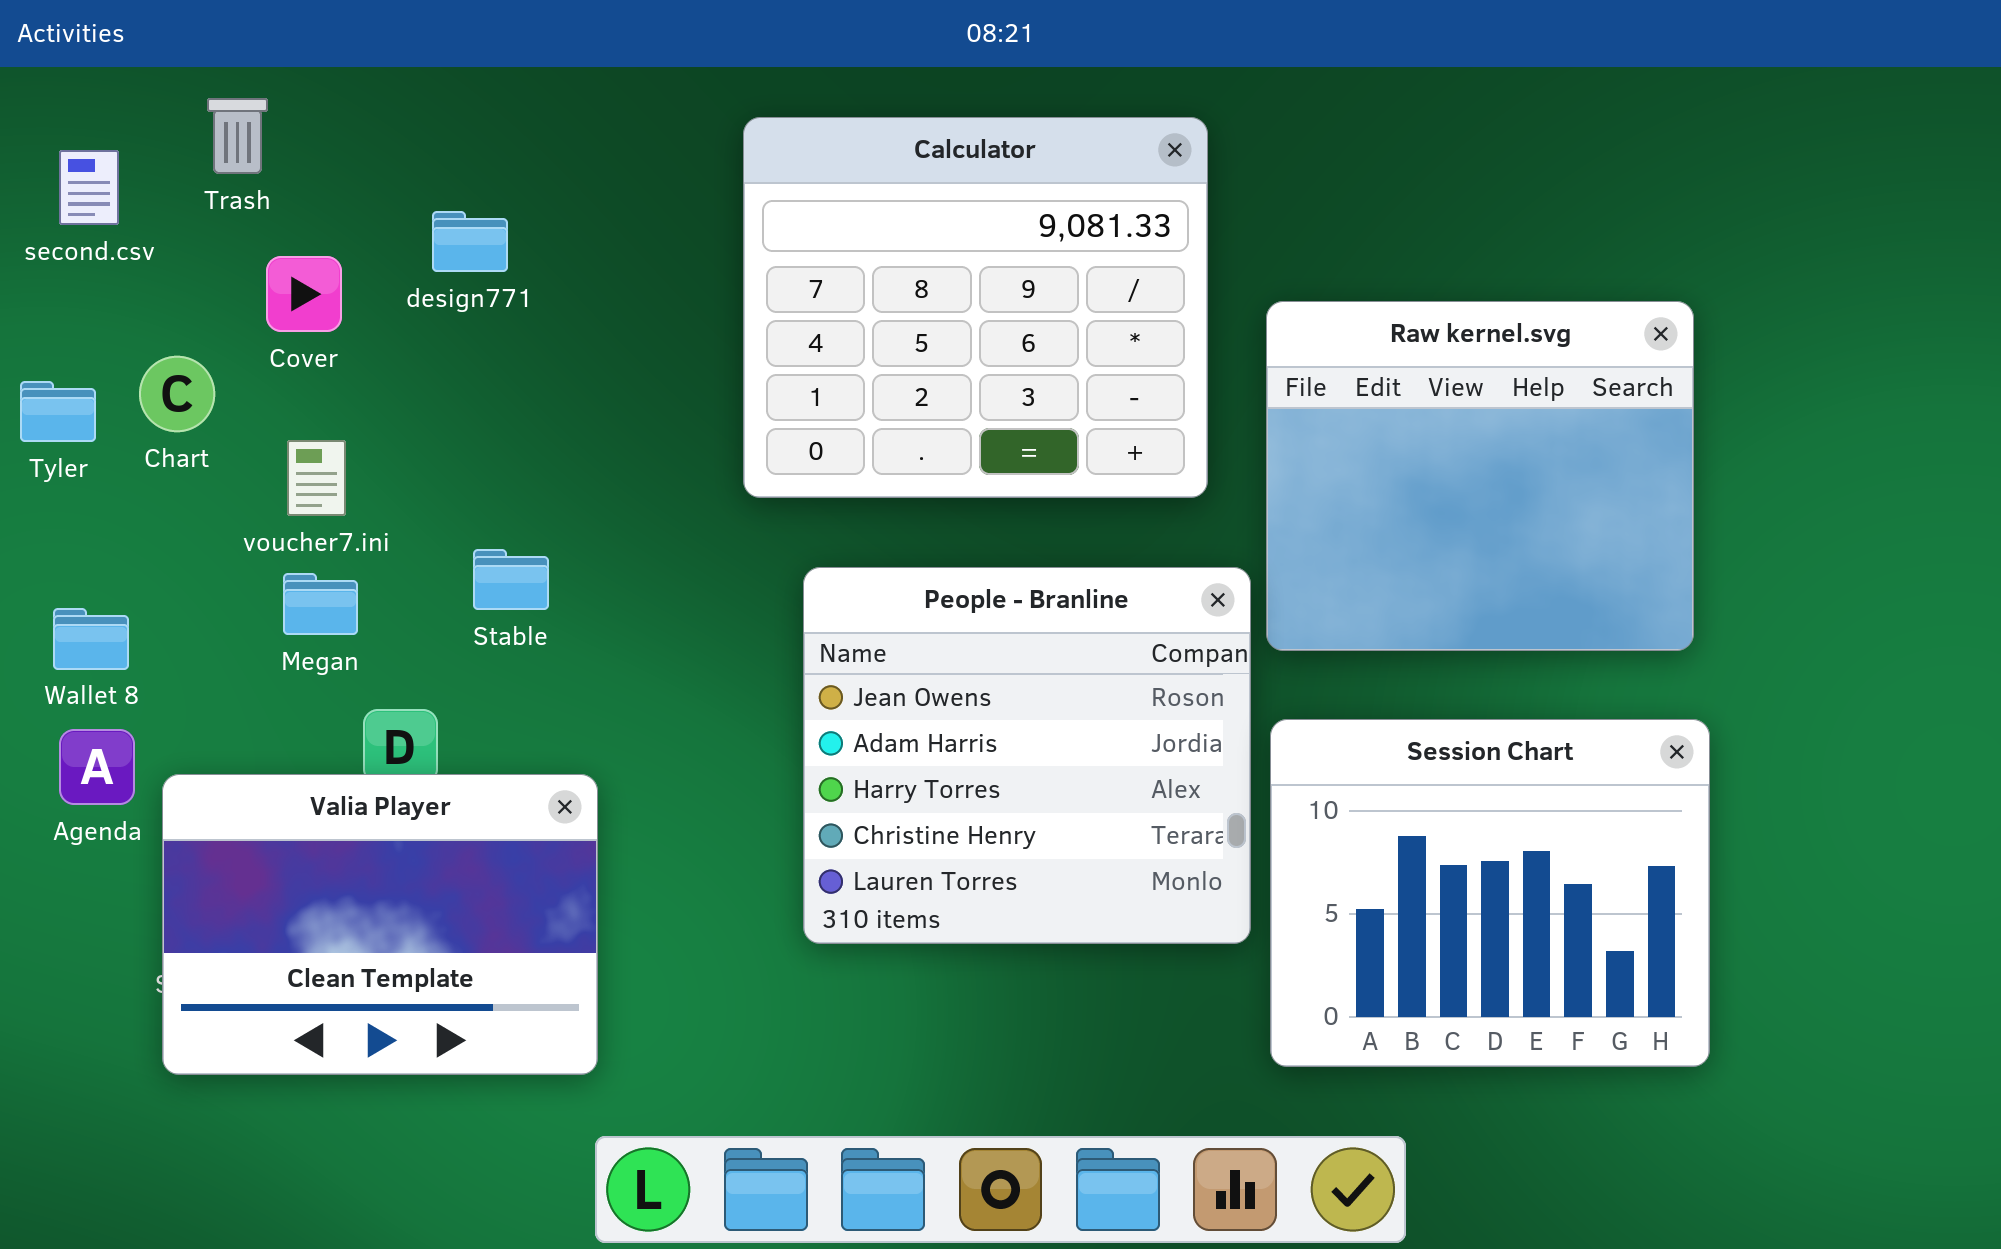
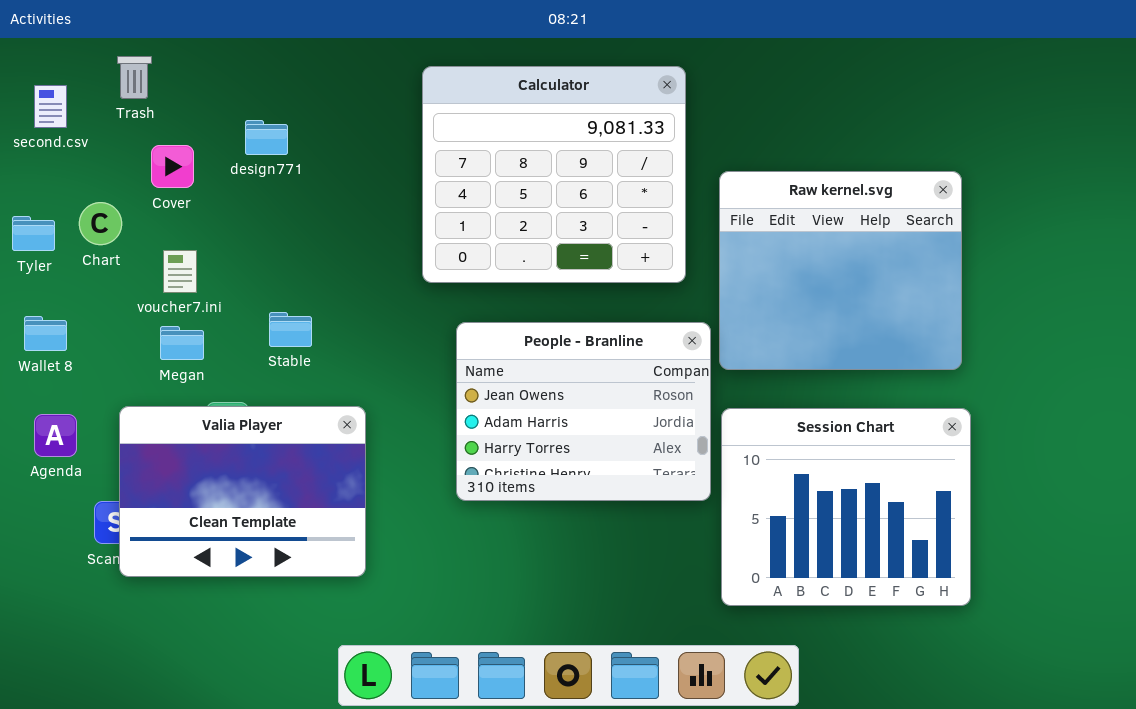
People - Branline: [803,567,1251,944] -> [456,322,711,501], resized
Wallet 8: [53,608,129,670] -> [24,316,67,351], moved
Valia Player: [162,774,598,1075] -> [119,406,366,577], moved

